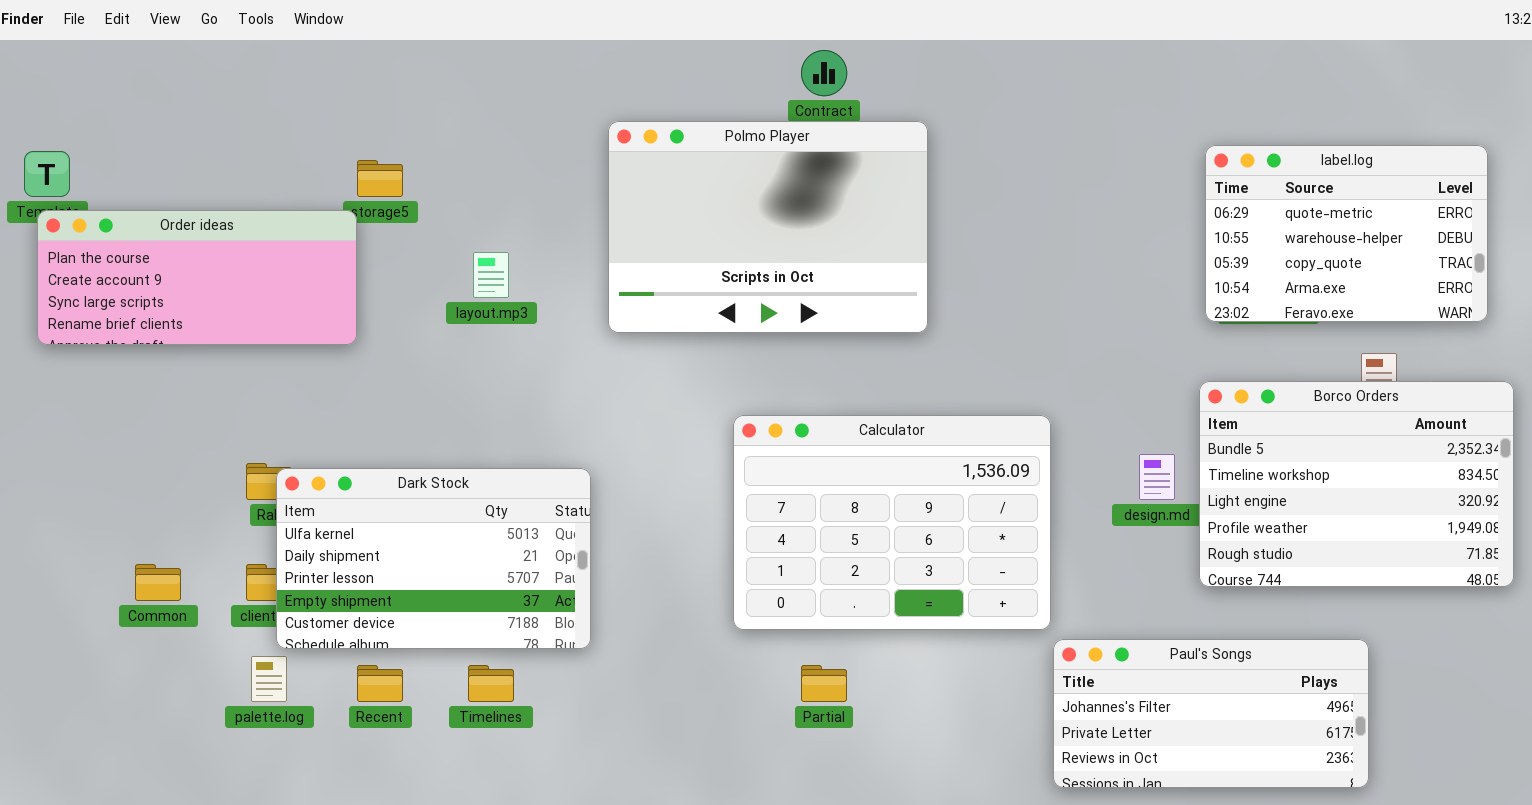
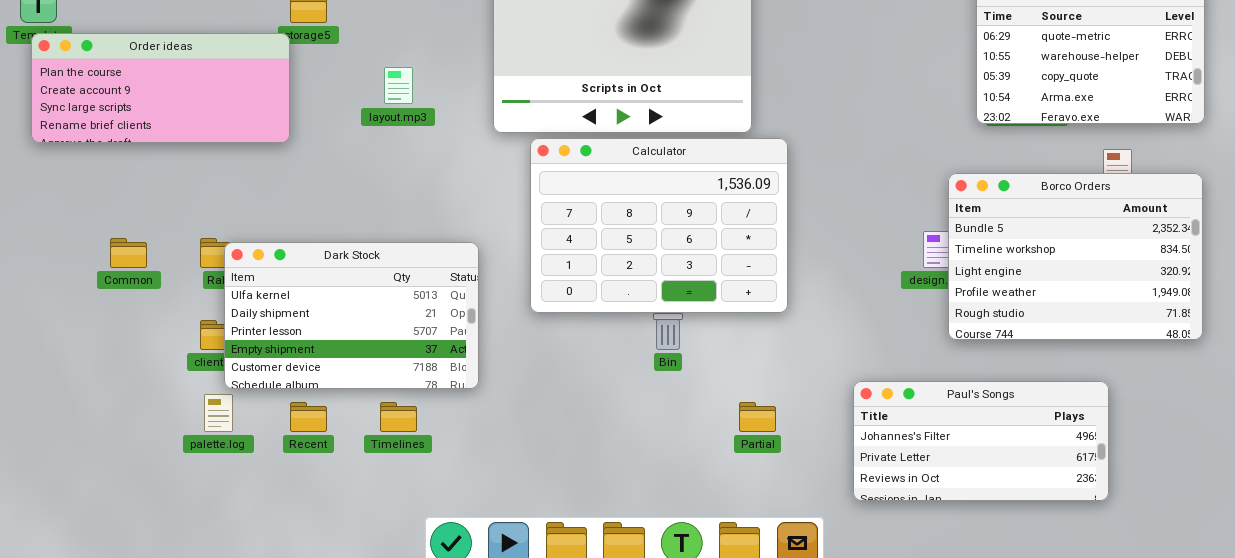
Borco Orders: [1199,381,1514,587] -> [948,173,1203,340], moved
Calculator: [733,415,1051,630] -> [530,138,788,313], moved
Common: [135,564,181,601] -> [110,238,147,268], moved
Partial: [801,665,847,702] -> [739,402,776,432], moved

